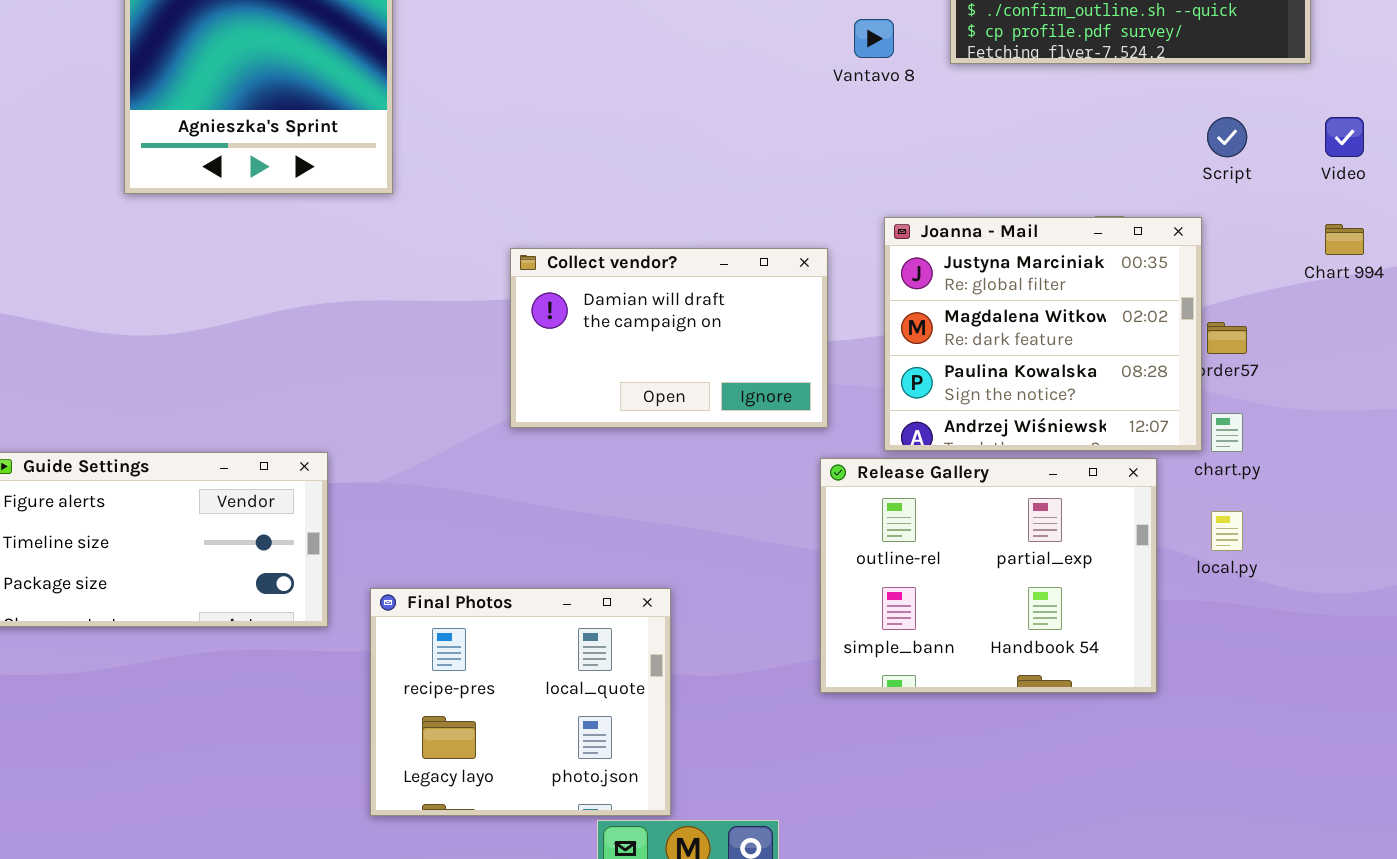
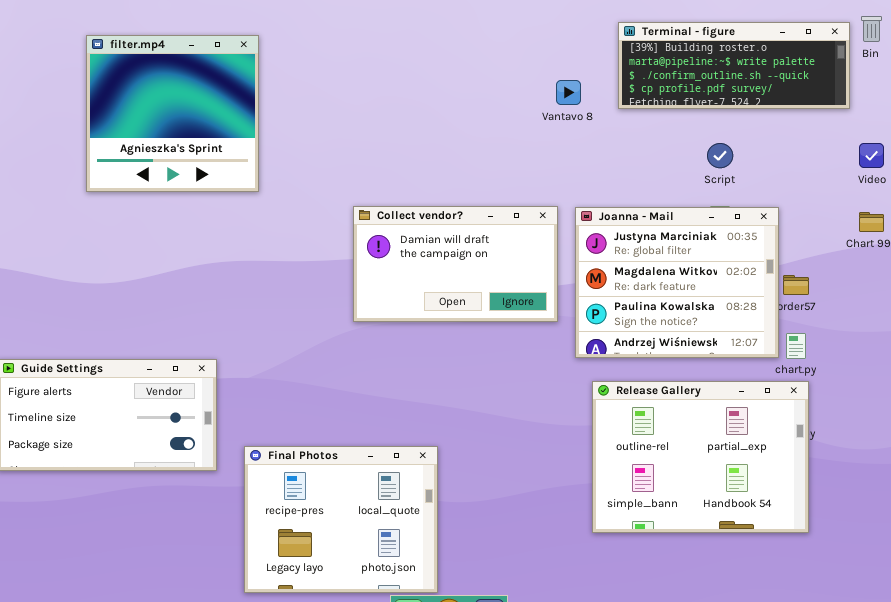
Script: [1207,117,1247,157] -> [707,143,733,168], moved
Collect vendor?: [510,248,828,428] -> [353,206,558,322], moved
Release Gallery: [820,458,1157,693] -> [592,381,809,533], moved

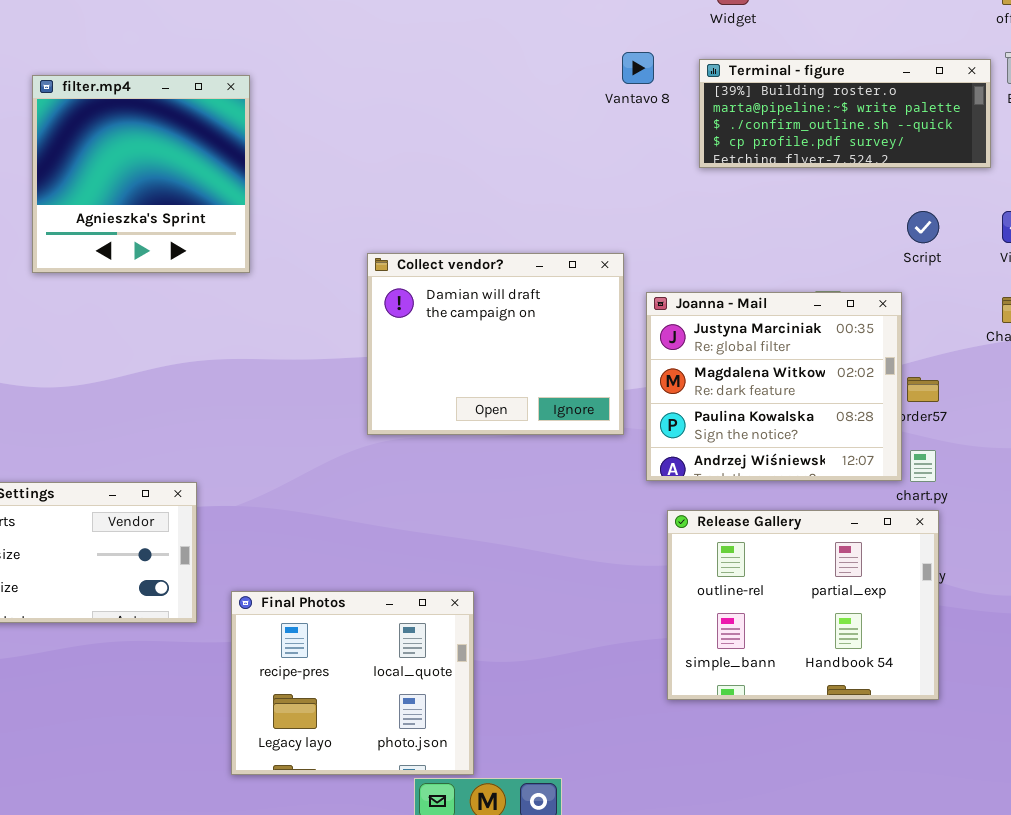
Vantavo 8: [556,80,581,105] -> [622,52,654,84], moved
Script: [707,143,733,168] -> [907,211,939,243], moved
Collect vendor?: [353,206,558,322] -> [367,253,624,435], resized

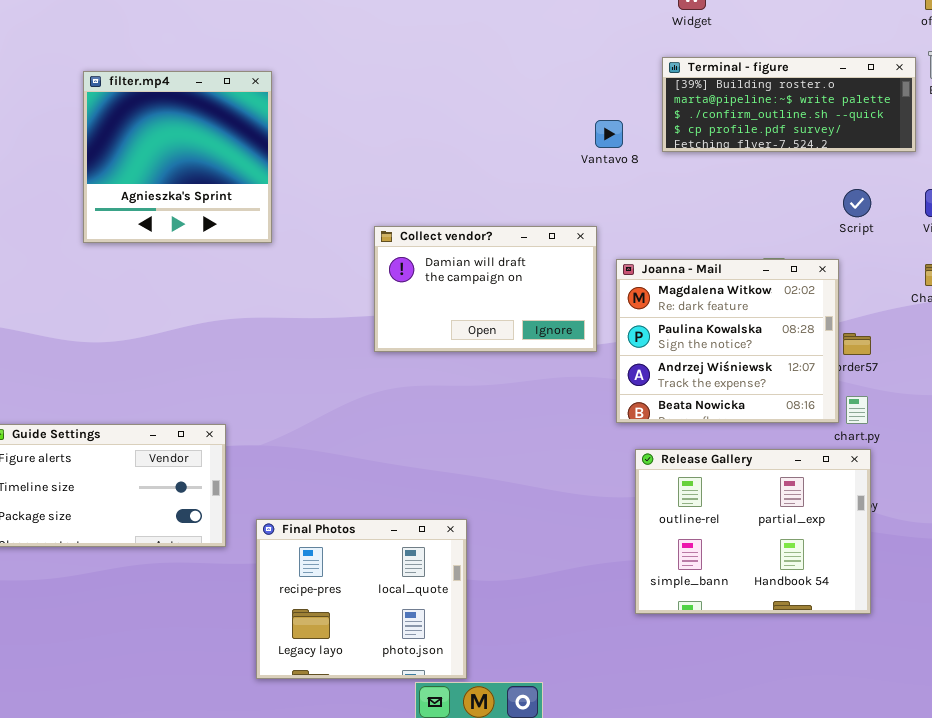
Vantavo 8: [622,52,654,84] -> [595,120,623,148], moved
Collect vendor?: [367,253,624,435] -> [374,226,597,352], resized
Joanna - Mail: [646,292,902,481] -> [616,259,839,423], scrolled down 1 row

